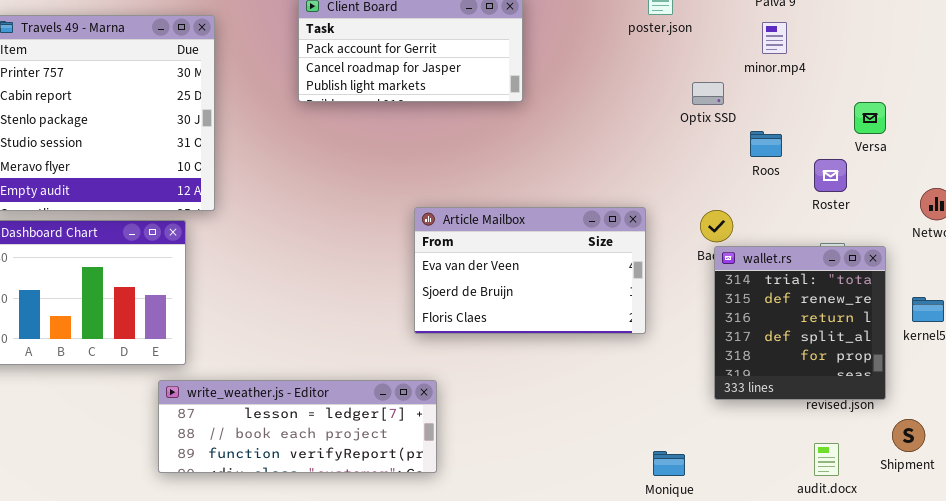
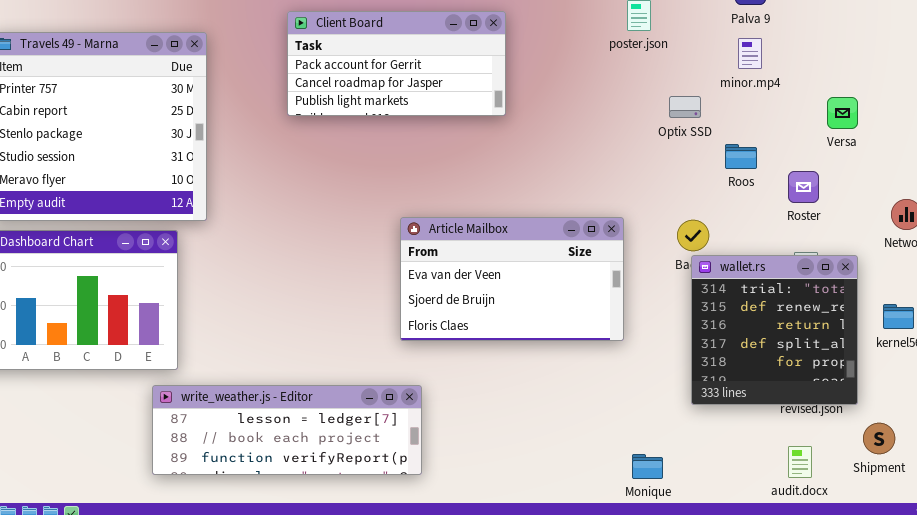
Versa: [854,102,886,134] -> [827,97,858,129], moved

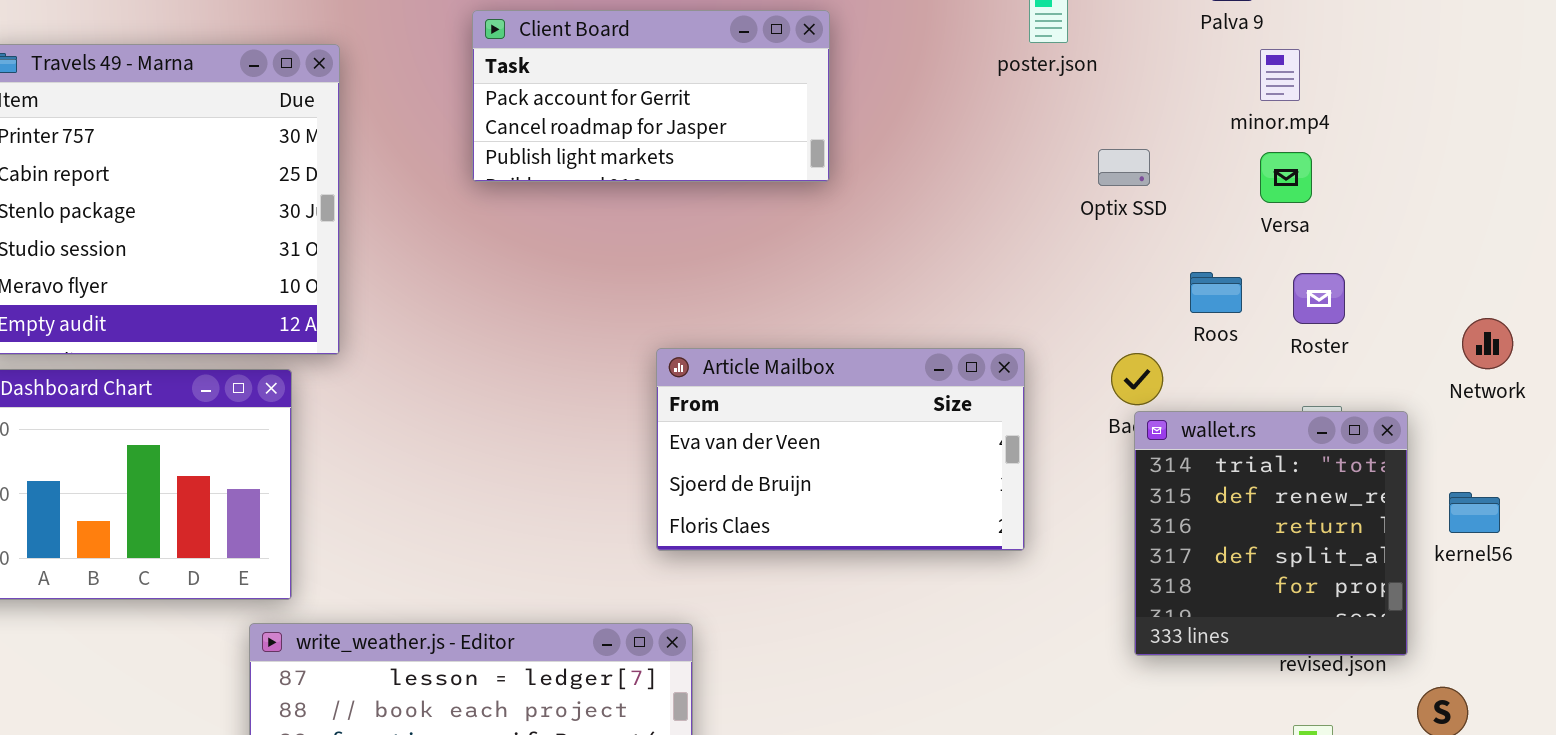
minor.mp4: [738,38,762,69] -> [1260,49,1300,101], moved
Versa: [827,97,858,129] -> [1260,152,1312,203], moved
Roos: [725,144,757,169] -> [1190,272,1242,313], moved

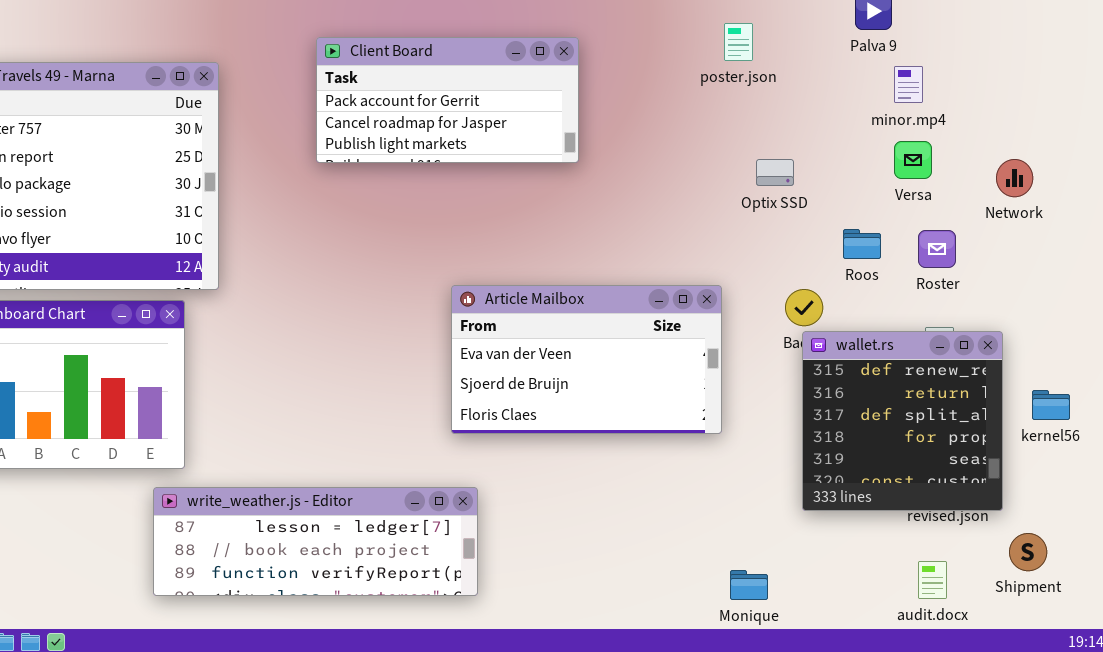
Optix SSD: [1098,149,1150,186] -> [756,159,794,186], moved
Network: [1462,318,1513,369] -> [996,159,1033,197], moved
wallet.rs: [1134,411,1408,656] -> [802,331,1003,511], scrolled down 1 row

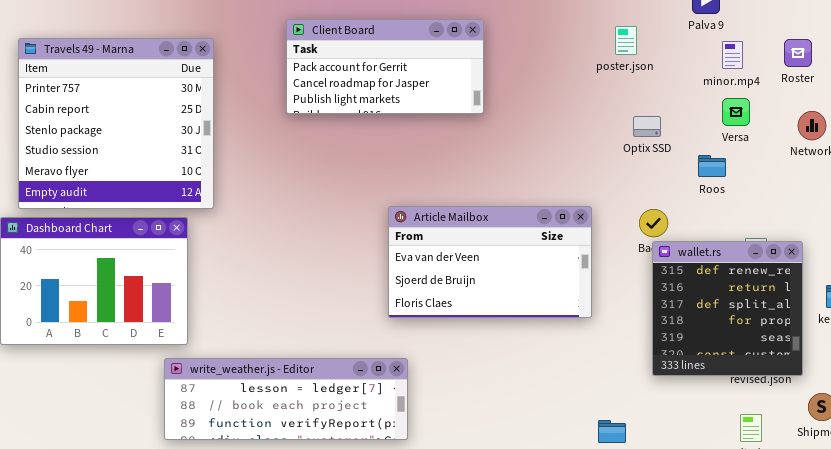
poster.json: [724,23,753,61] -> [615,26,637,55], moved
Optix SSD: [756,159,794,186] -> [633,116,661,137], moved
Roos: [843,229,881,259] -> [698,155,726,177], moved
Roster: [918,230,956,268] -> [784,39,812,67], moved

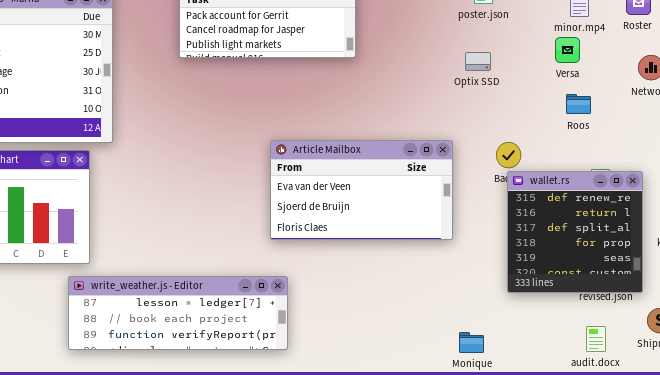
Versa: [722,98,750,126] -> [555,37,580,63], moved
Optix SSD: [633,116,661,137] -> [465,52,491,71], moved
Roos: [698,155,726,177] -> [566,94,591,114], moved

